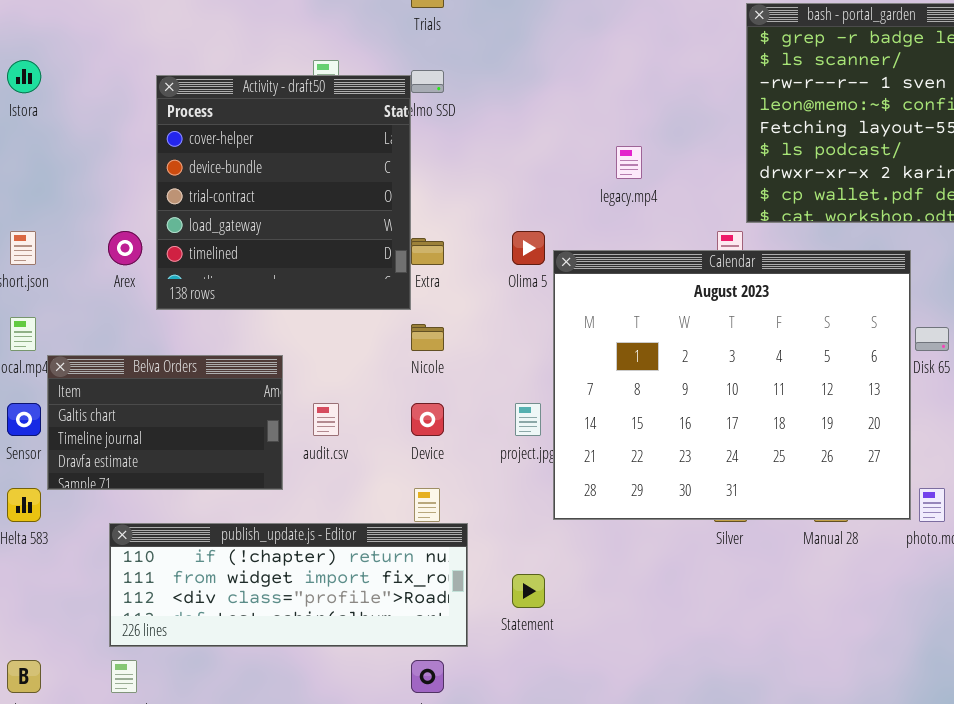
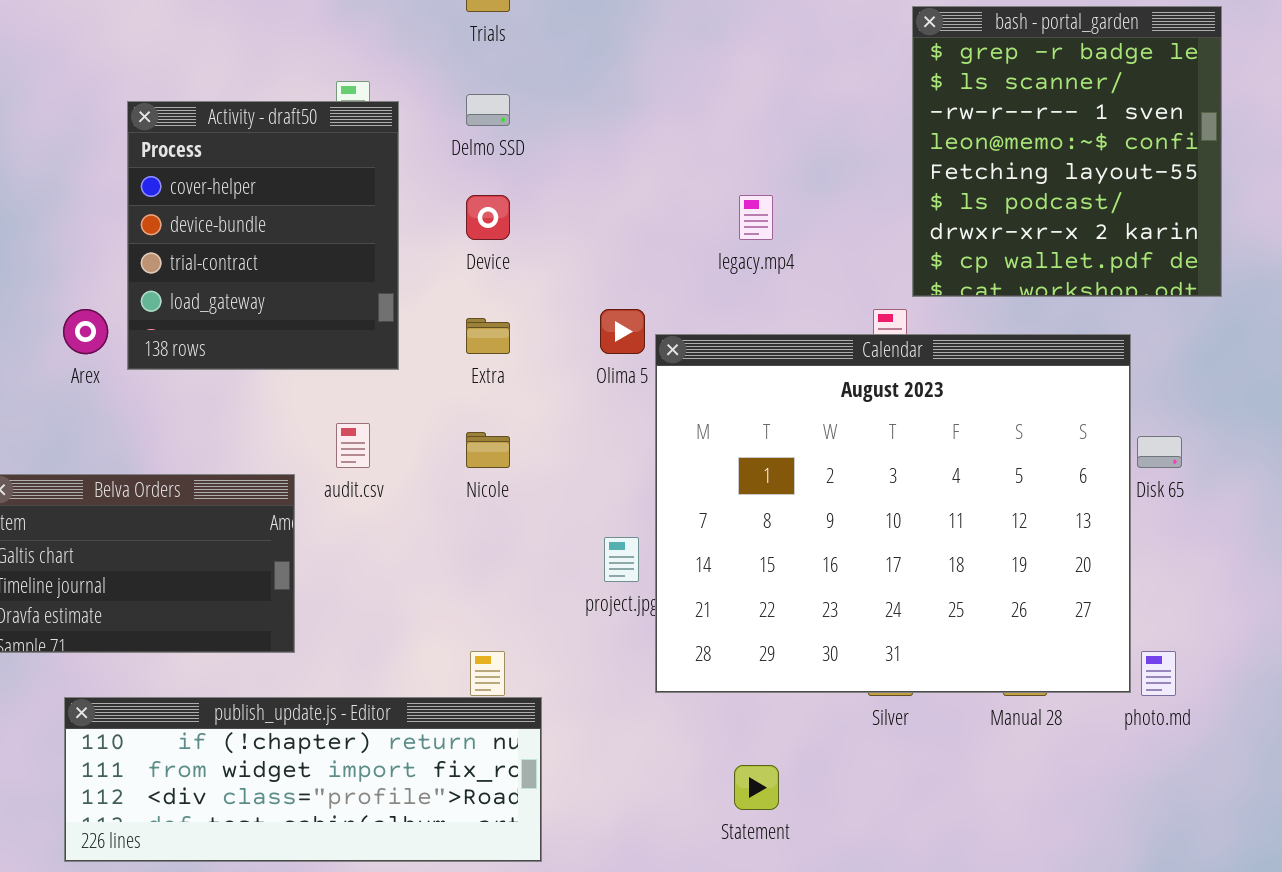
Activity - draft50: [156,75,411,310] -> [127,101,399,370], resized
audit.csv: [313,403,339,436] -> [336,423,370,468], moved
Device: [411,403,444,436] -> [466,195,510,240], moved
Statement: [512,574,545,608] -> [734,765,779,810], moved

